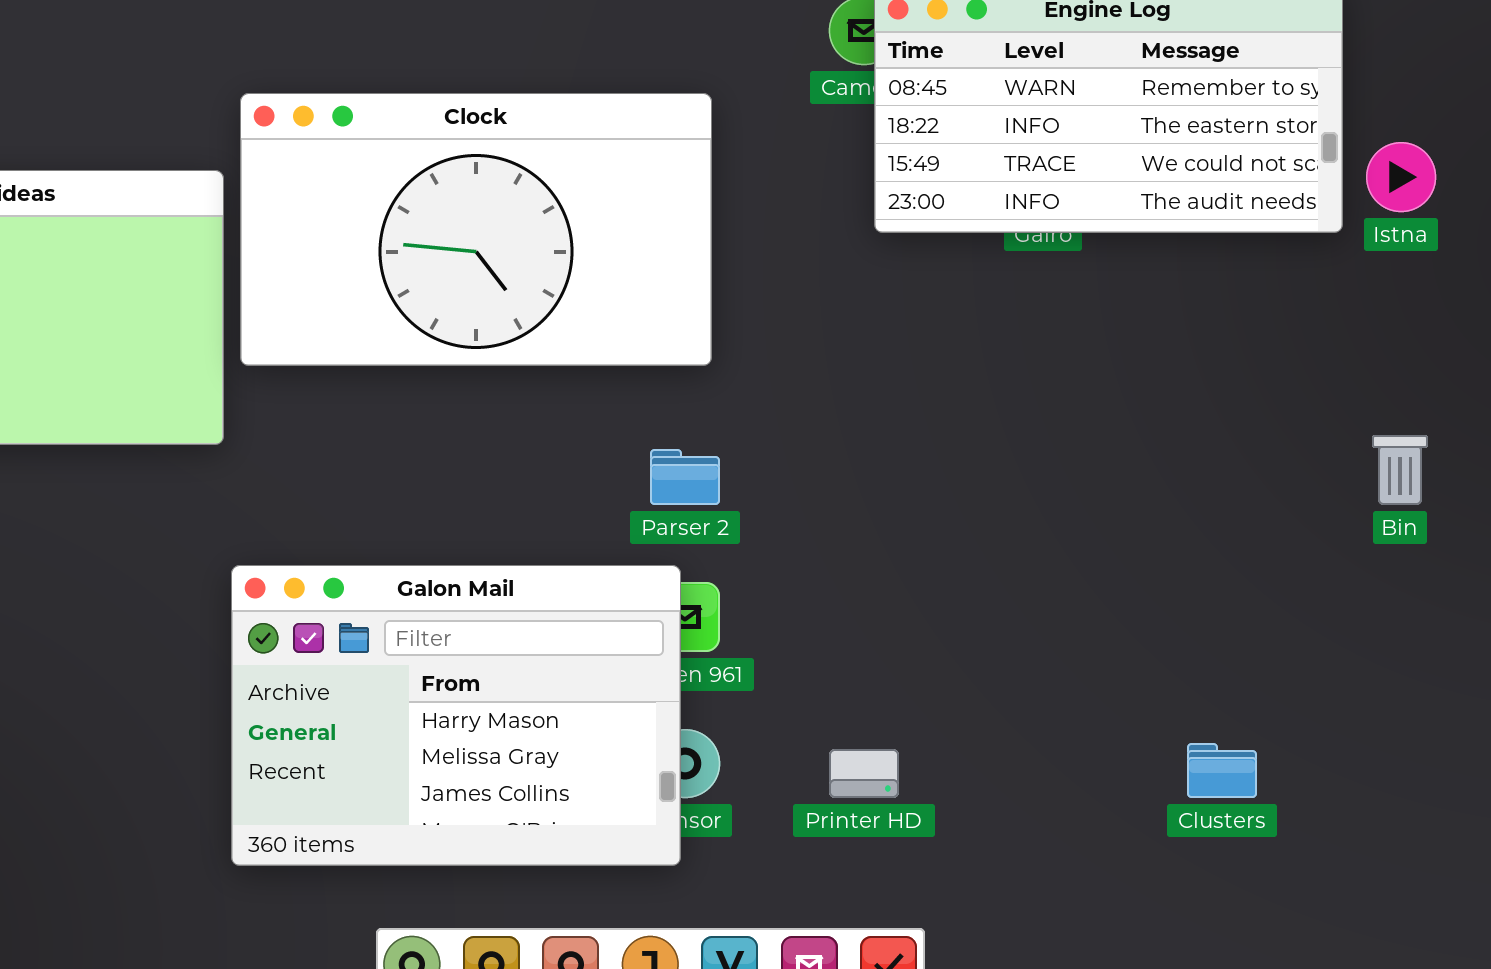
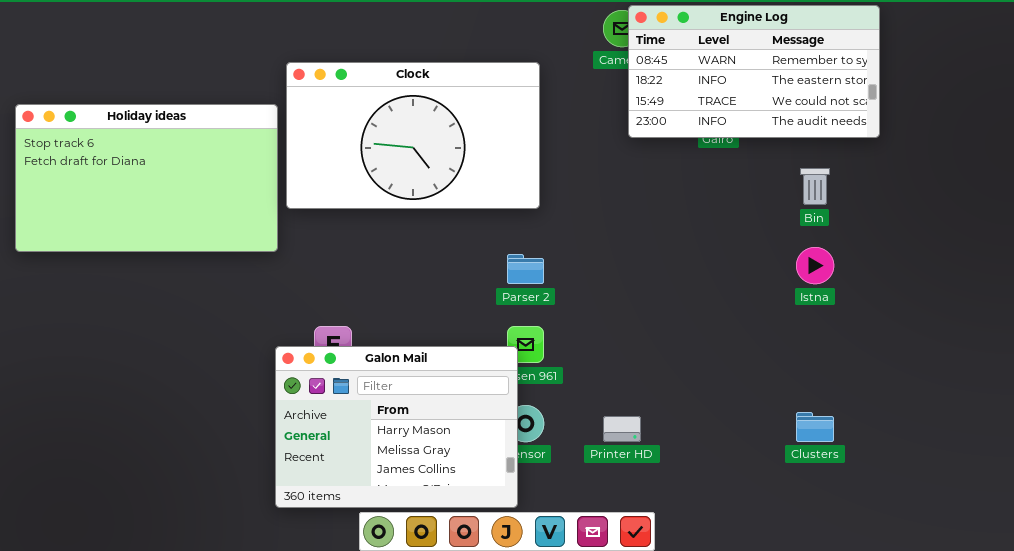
Istna: [1366,142,1436,212] -> [796,247,834,284], moved
Bin: [1372,435,1428,505] -> [800,168,830,205], moved
Galon Mail: [231,565,681,866] -> [275,346,518,508], moved

